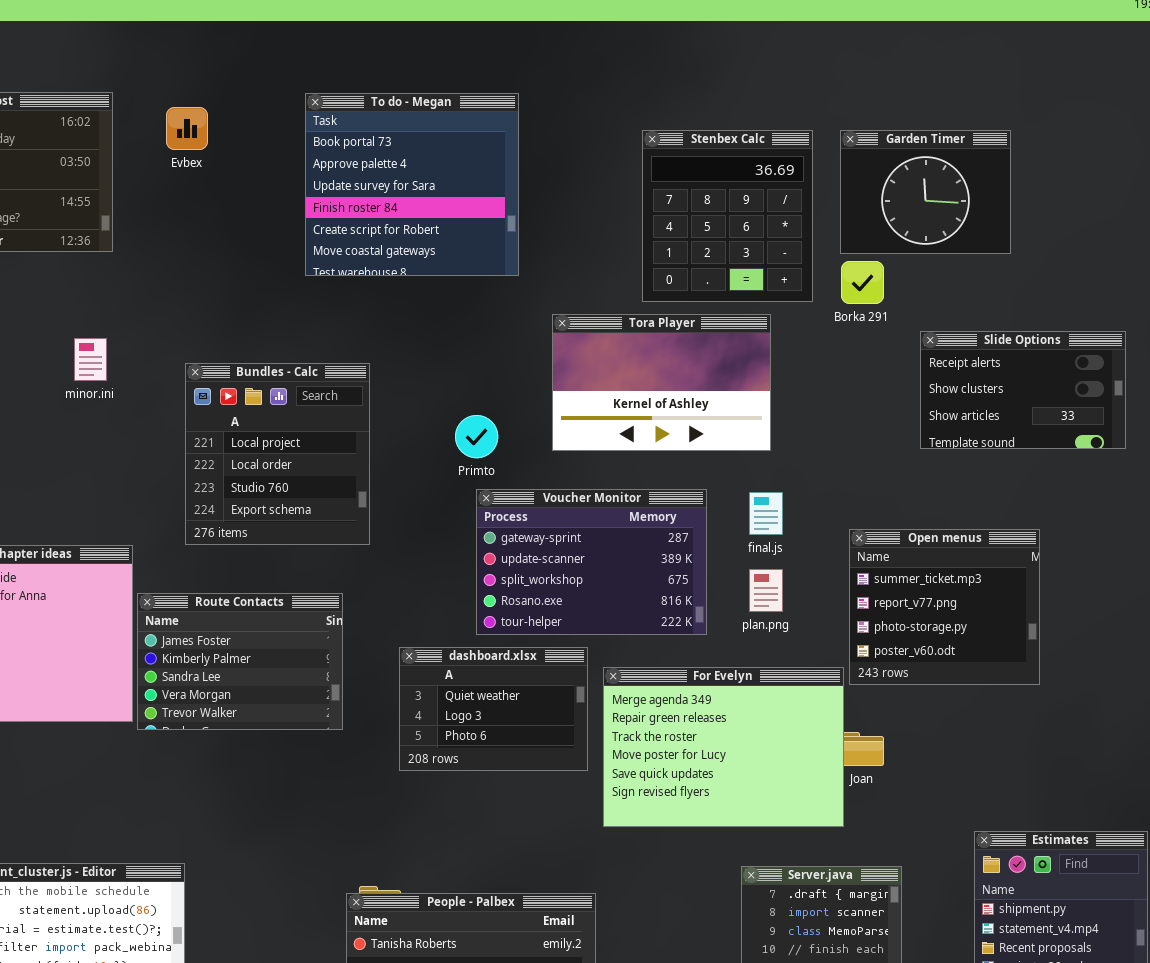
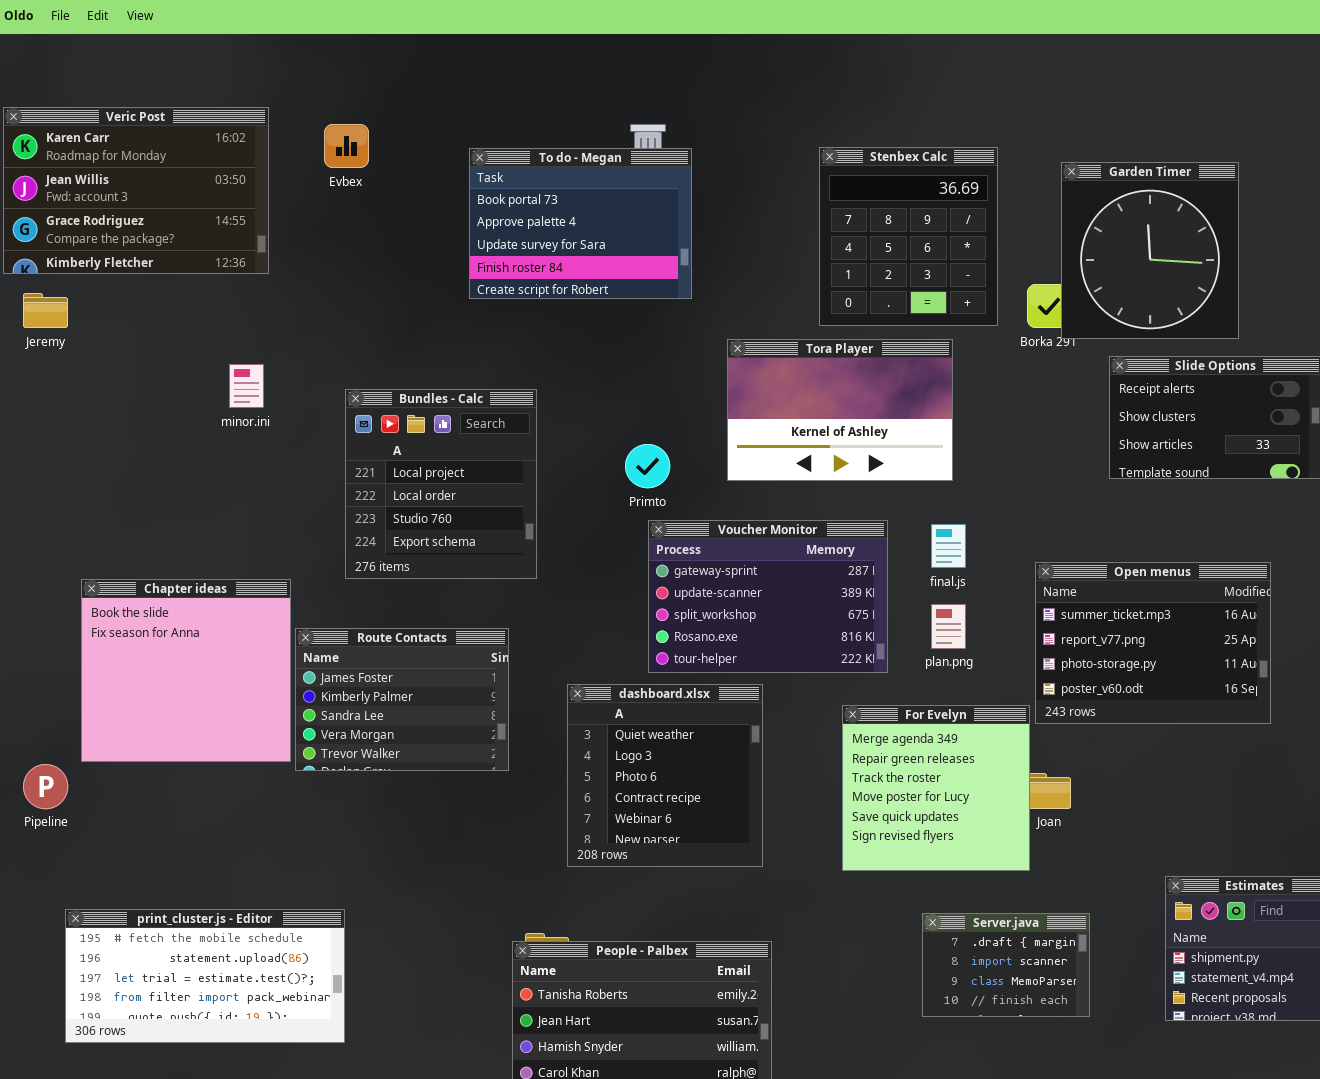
To do - Megan: [305,93,519,276] -> [469,148,692,299], resized
Garden Timer: [840,130,1011,254] -> [1061,162,1239,339], moved, resized
Open menus: [849,529,1040,685] -> [1035,562,1271,724], resized
dashboard.xlsx: [399,647,588,771] -> [567,684,763,867], resized
For Evelyn: [603,667,844,827] -> [842,705,1030,871], resized

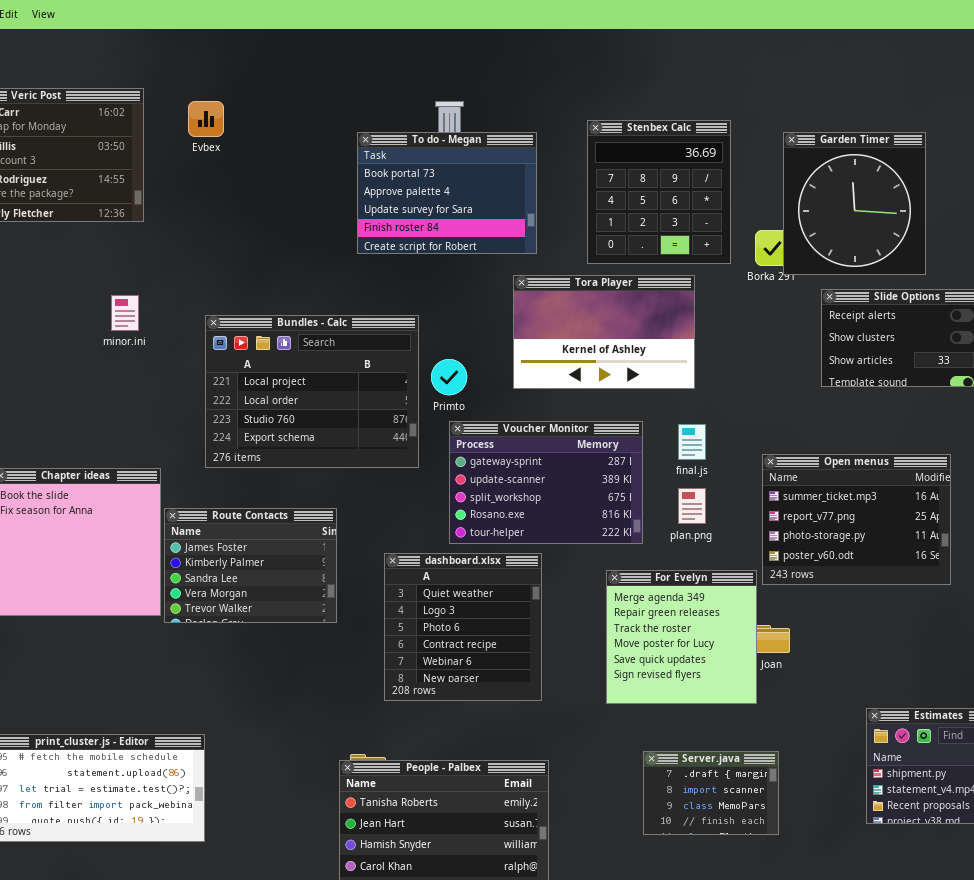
To do - Megan: [469,148,692,299] -> [357,132,537,254], moved
Bundles - Calc: [345,389,537,579] -> [205,315,419,468], resized
Server.java: [922,913,1090,1017] -> [643,751,779,835], moved

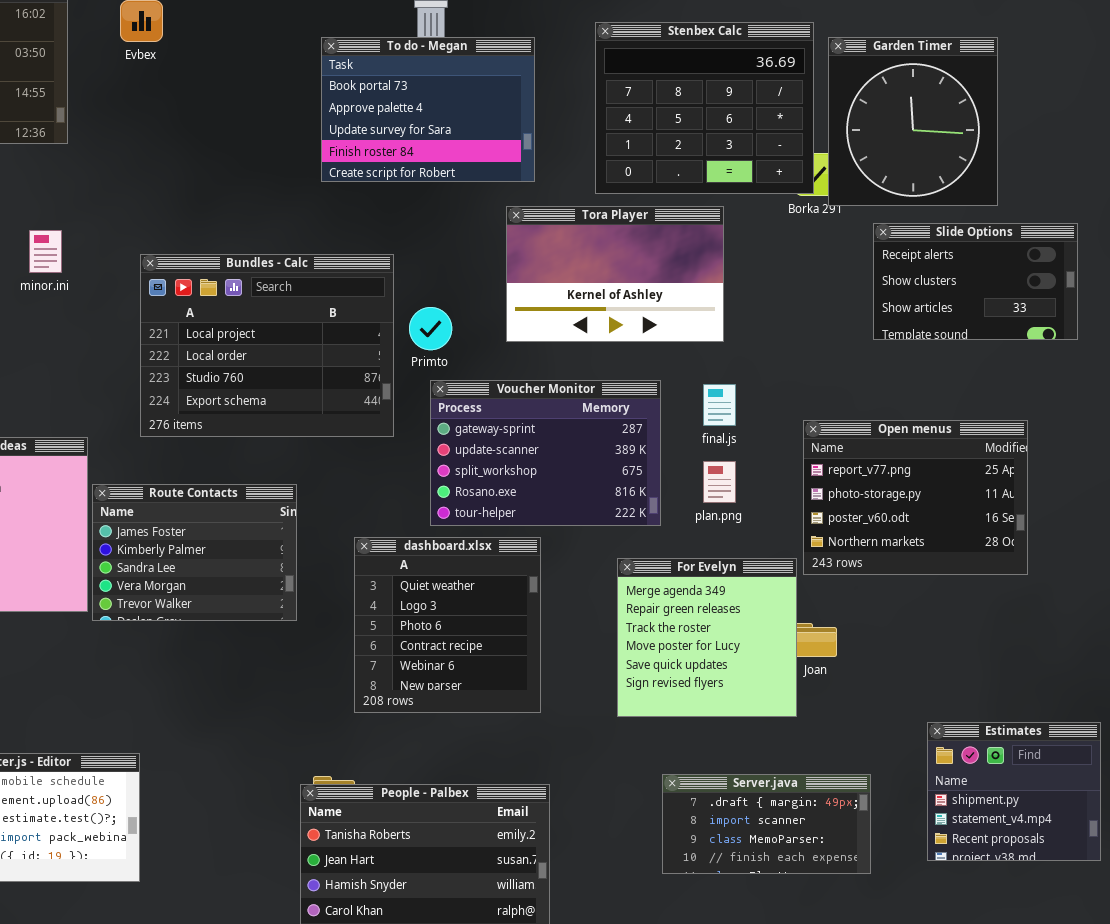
Stenbex Calc: [587,120,731,264] -> [595,22,814,194], resized
Open menus: [762,454,951,585] -> [803,420,1028,575], scrolled down 1 row
Server.java: [643,751,779,835] -> [662,774,871,874], resized

